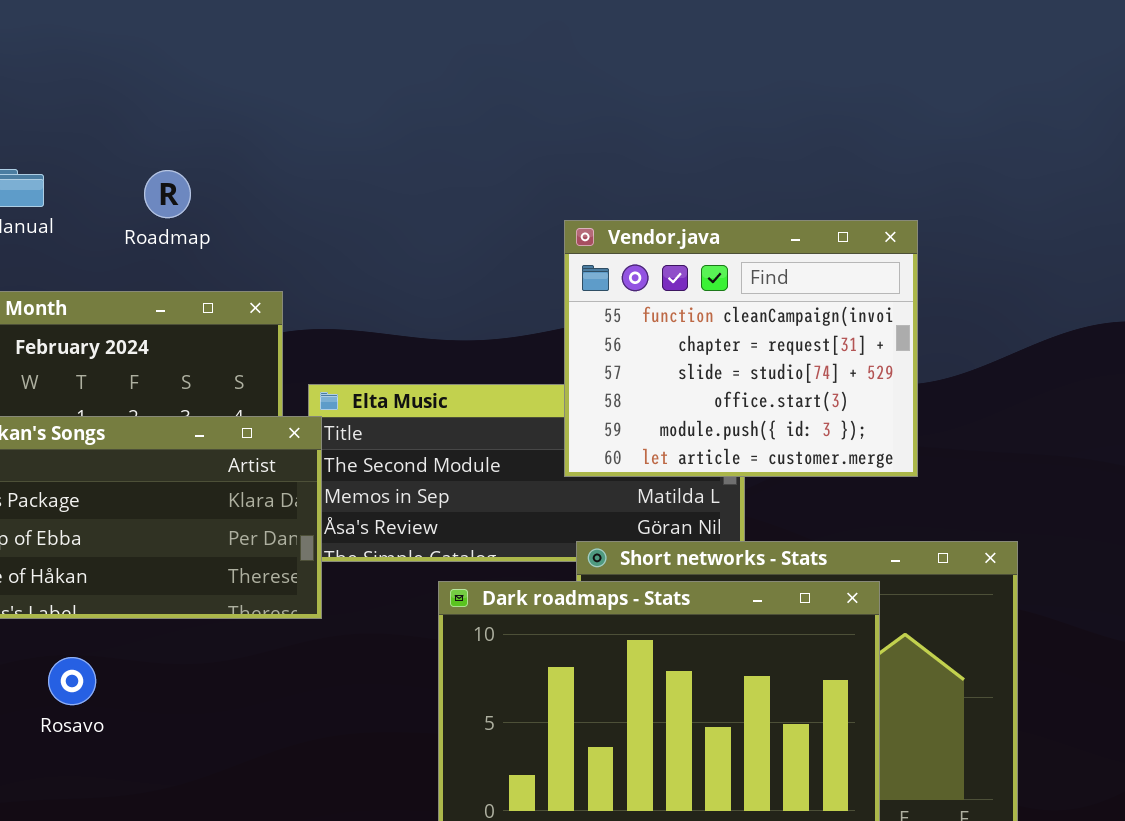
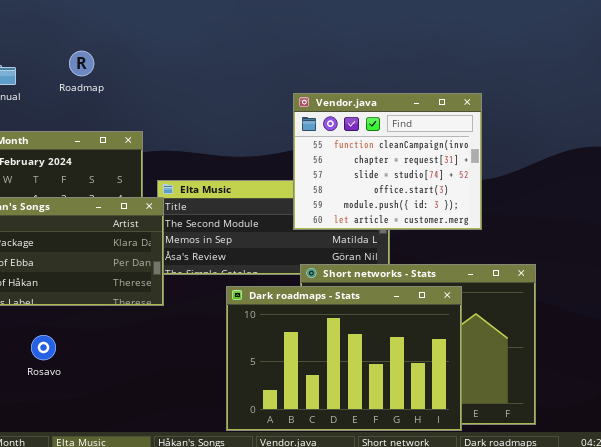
Roadmap: [144,170,191,218] -> [69,51,94,76], moved
Rosavo: [48,657,96,705] -> [31,335,56,360], moved

